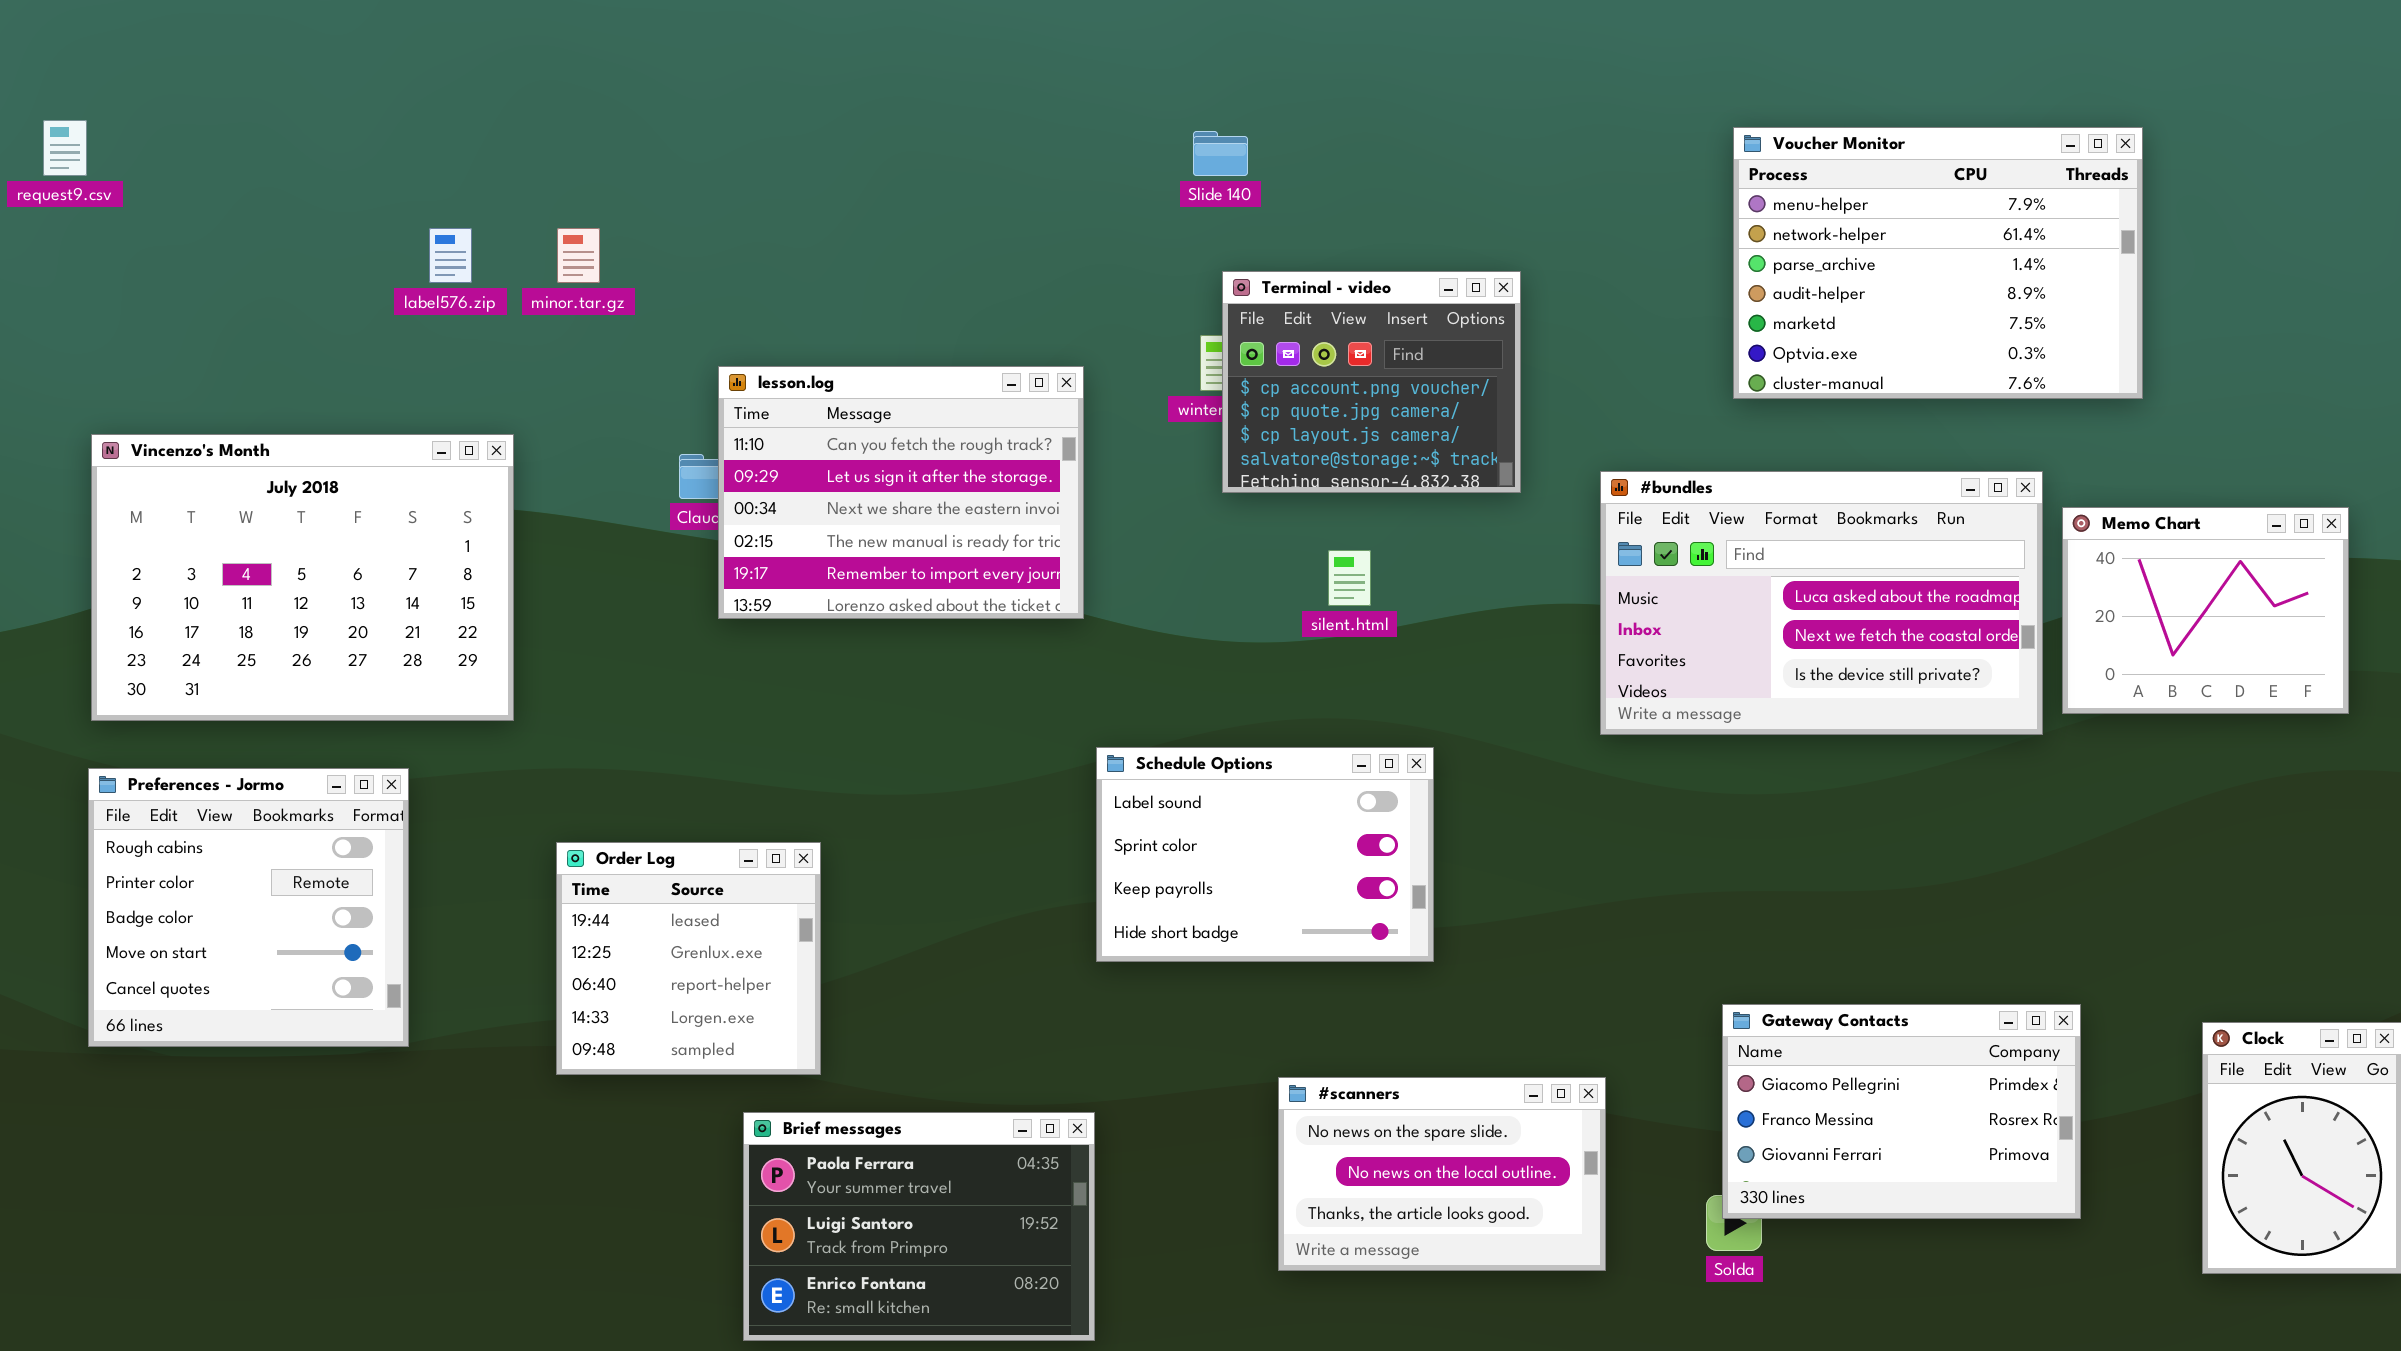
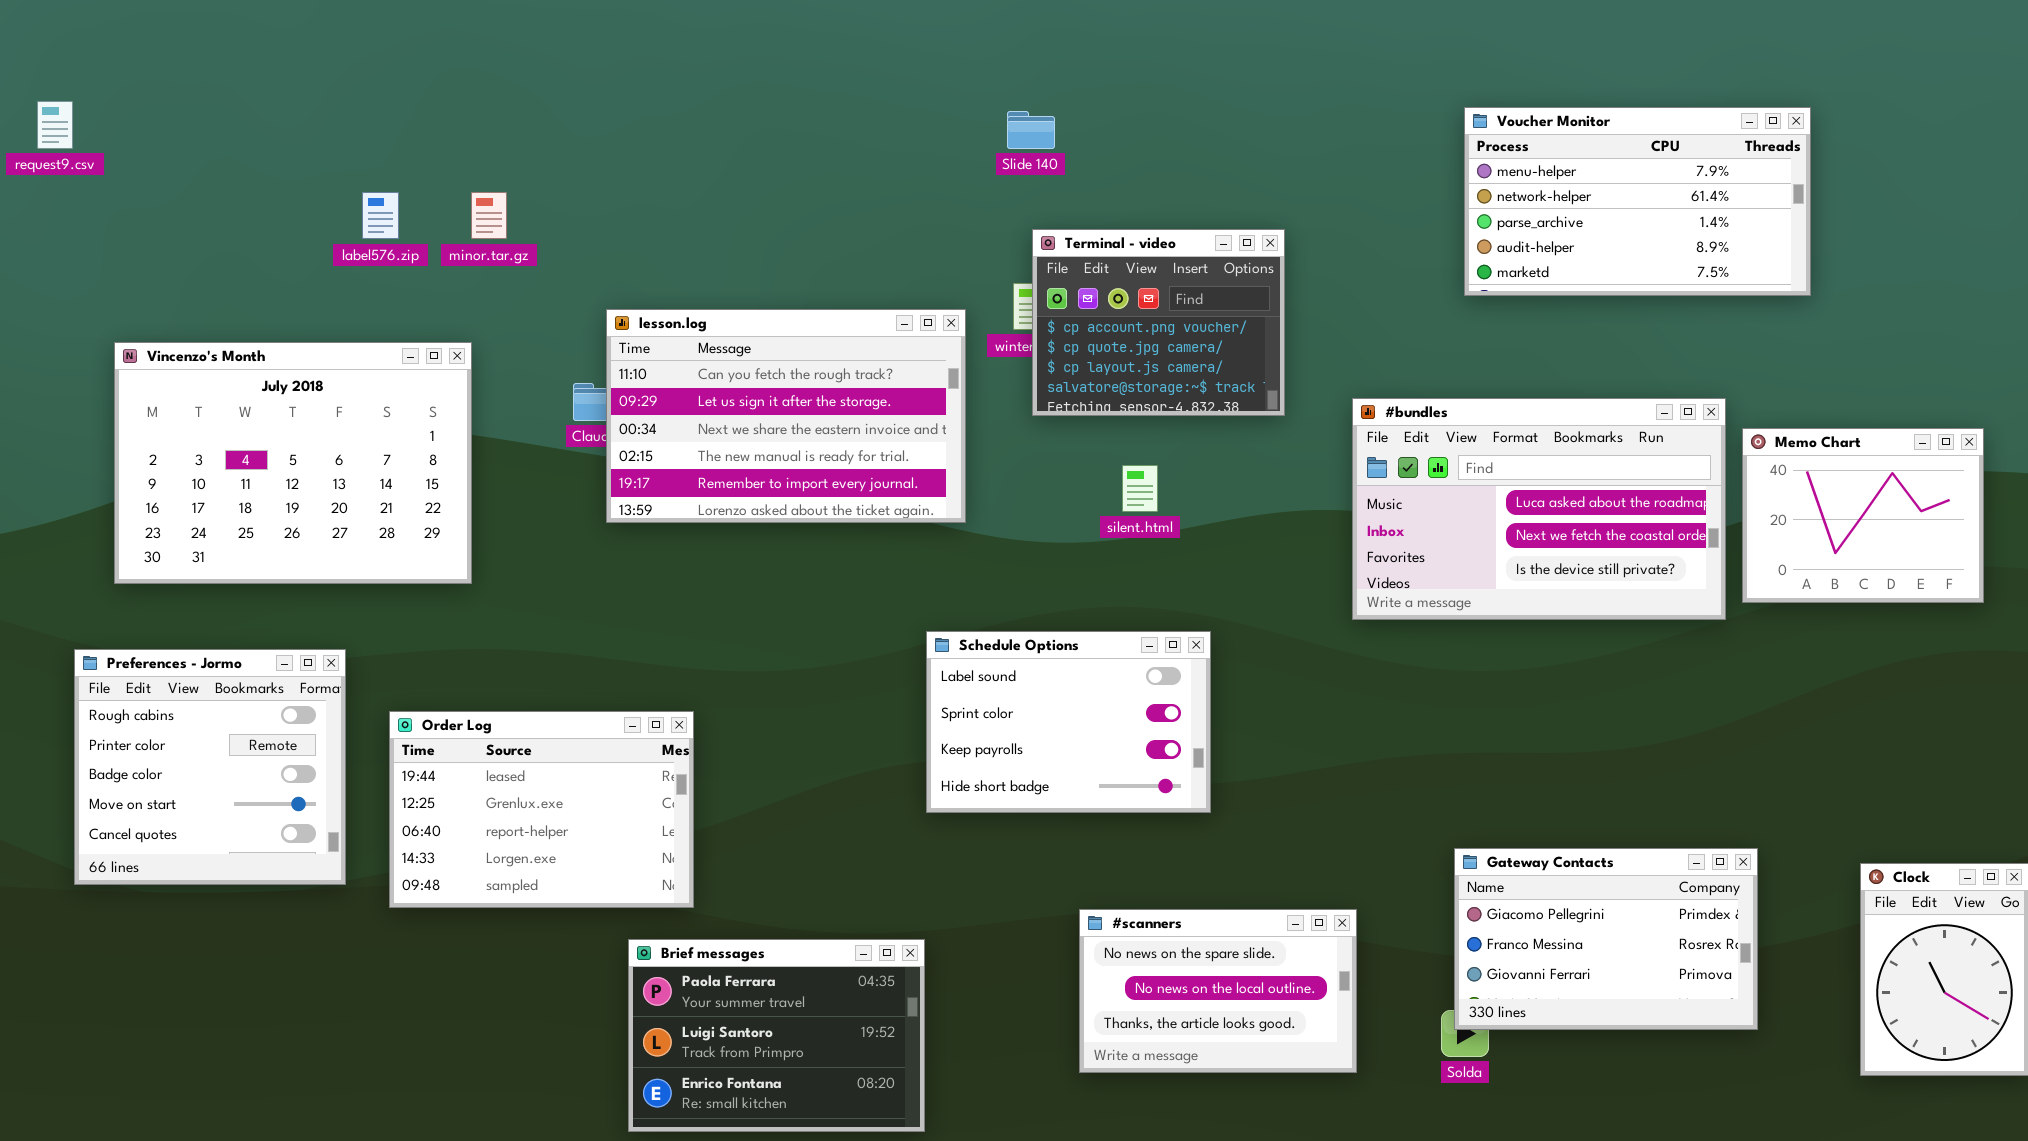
Voucher Monitor: [1733,127,2143,399] -> [1464,107,1811,296], resized
lesson.log: [718,366,1084,619] -> [606,309,966,523], resized
Vincenzo's Month: [91,434,514,721] -> [114,342,472,584], moved
Order Log: [556,842,821,1075] -> [389,711,694,908], resized

